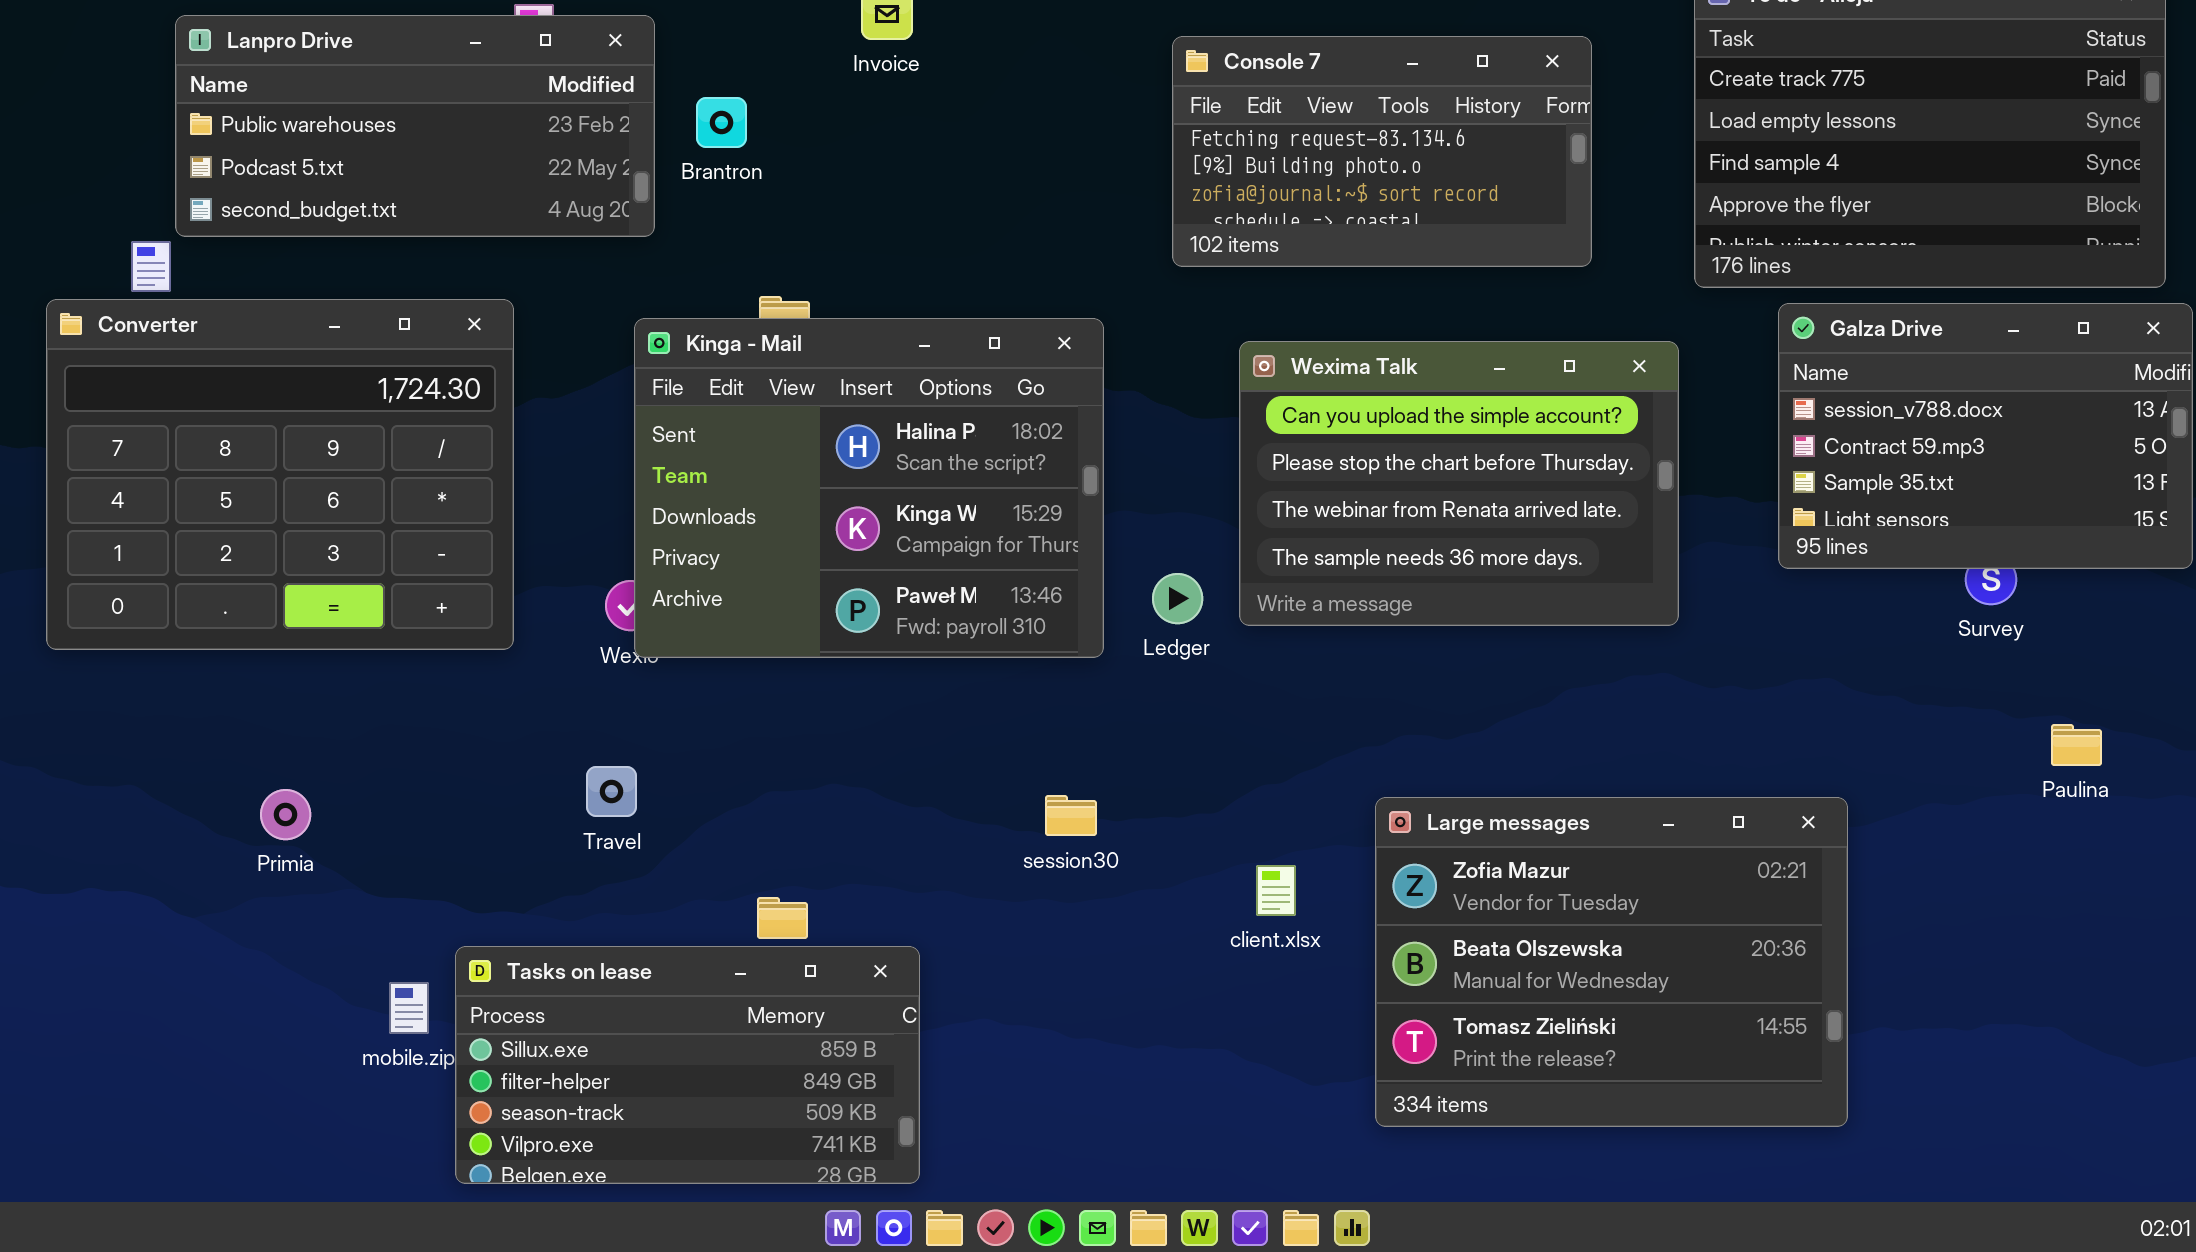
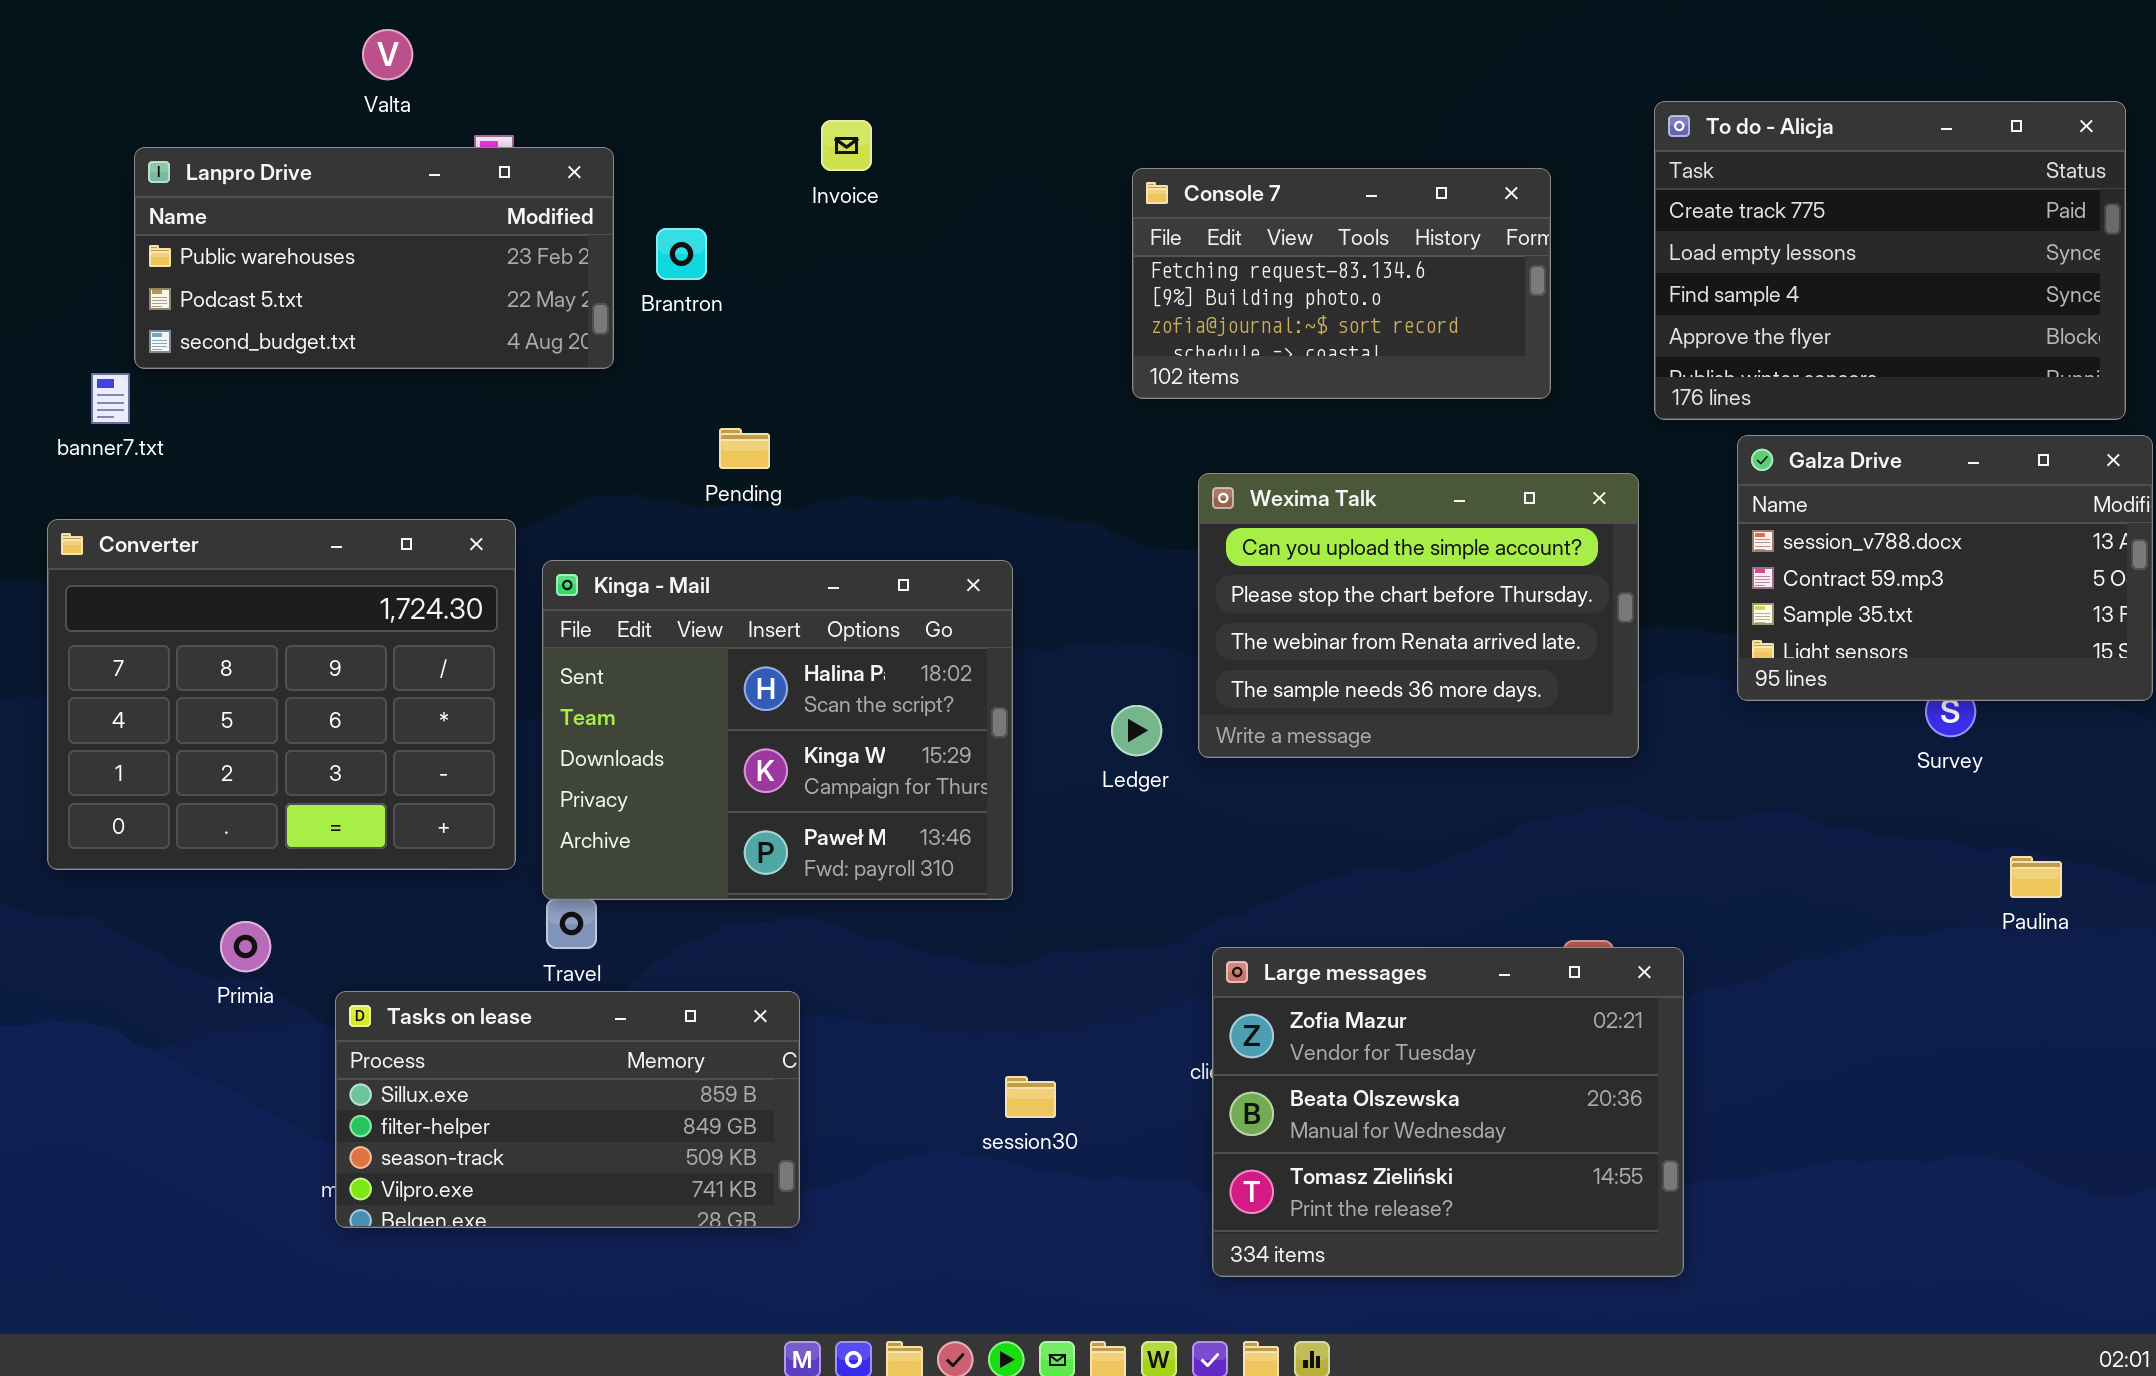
Converter: [46,299,514,650] -> [47,519,516,870], moved
Kinga - Mail: [634,318,1104,658] -> [542,560,1013,900], moved
session30: [1045,795,1097,836] -> [1005,1076,1056,1118], moved
Large messages: [1375,797,1848,1127] -> [1212,947,1684,1277], moved
Tasks on lease: [455,946,920,1184] -> [335,991,800,1228], moved

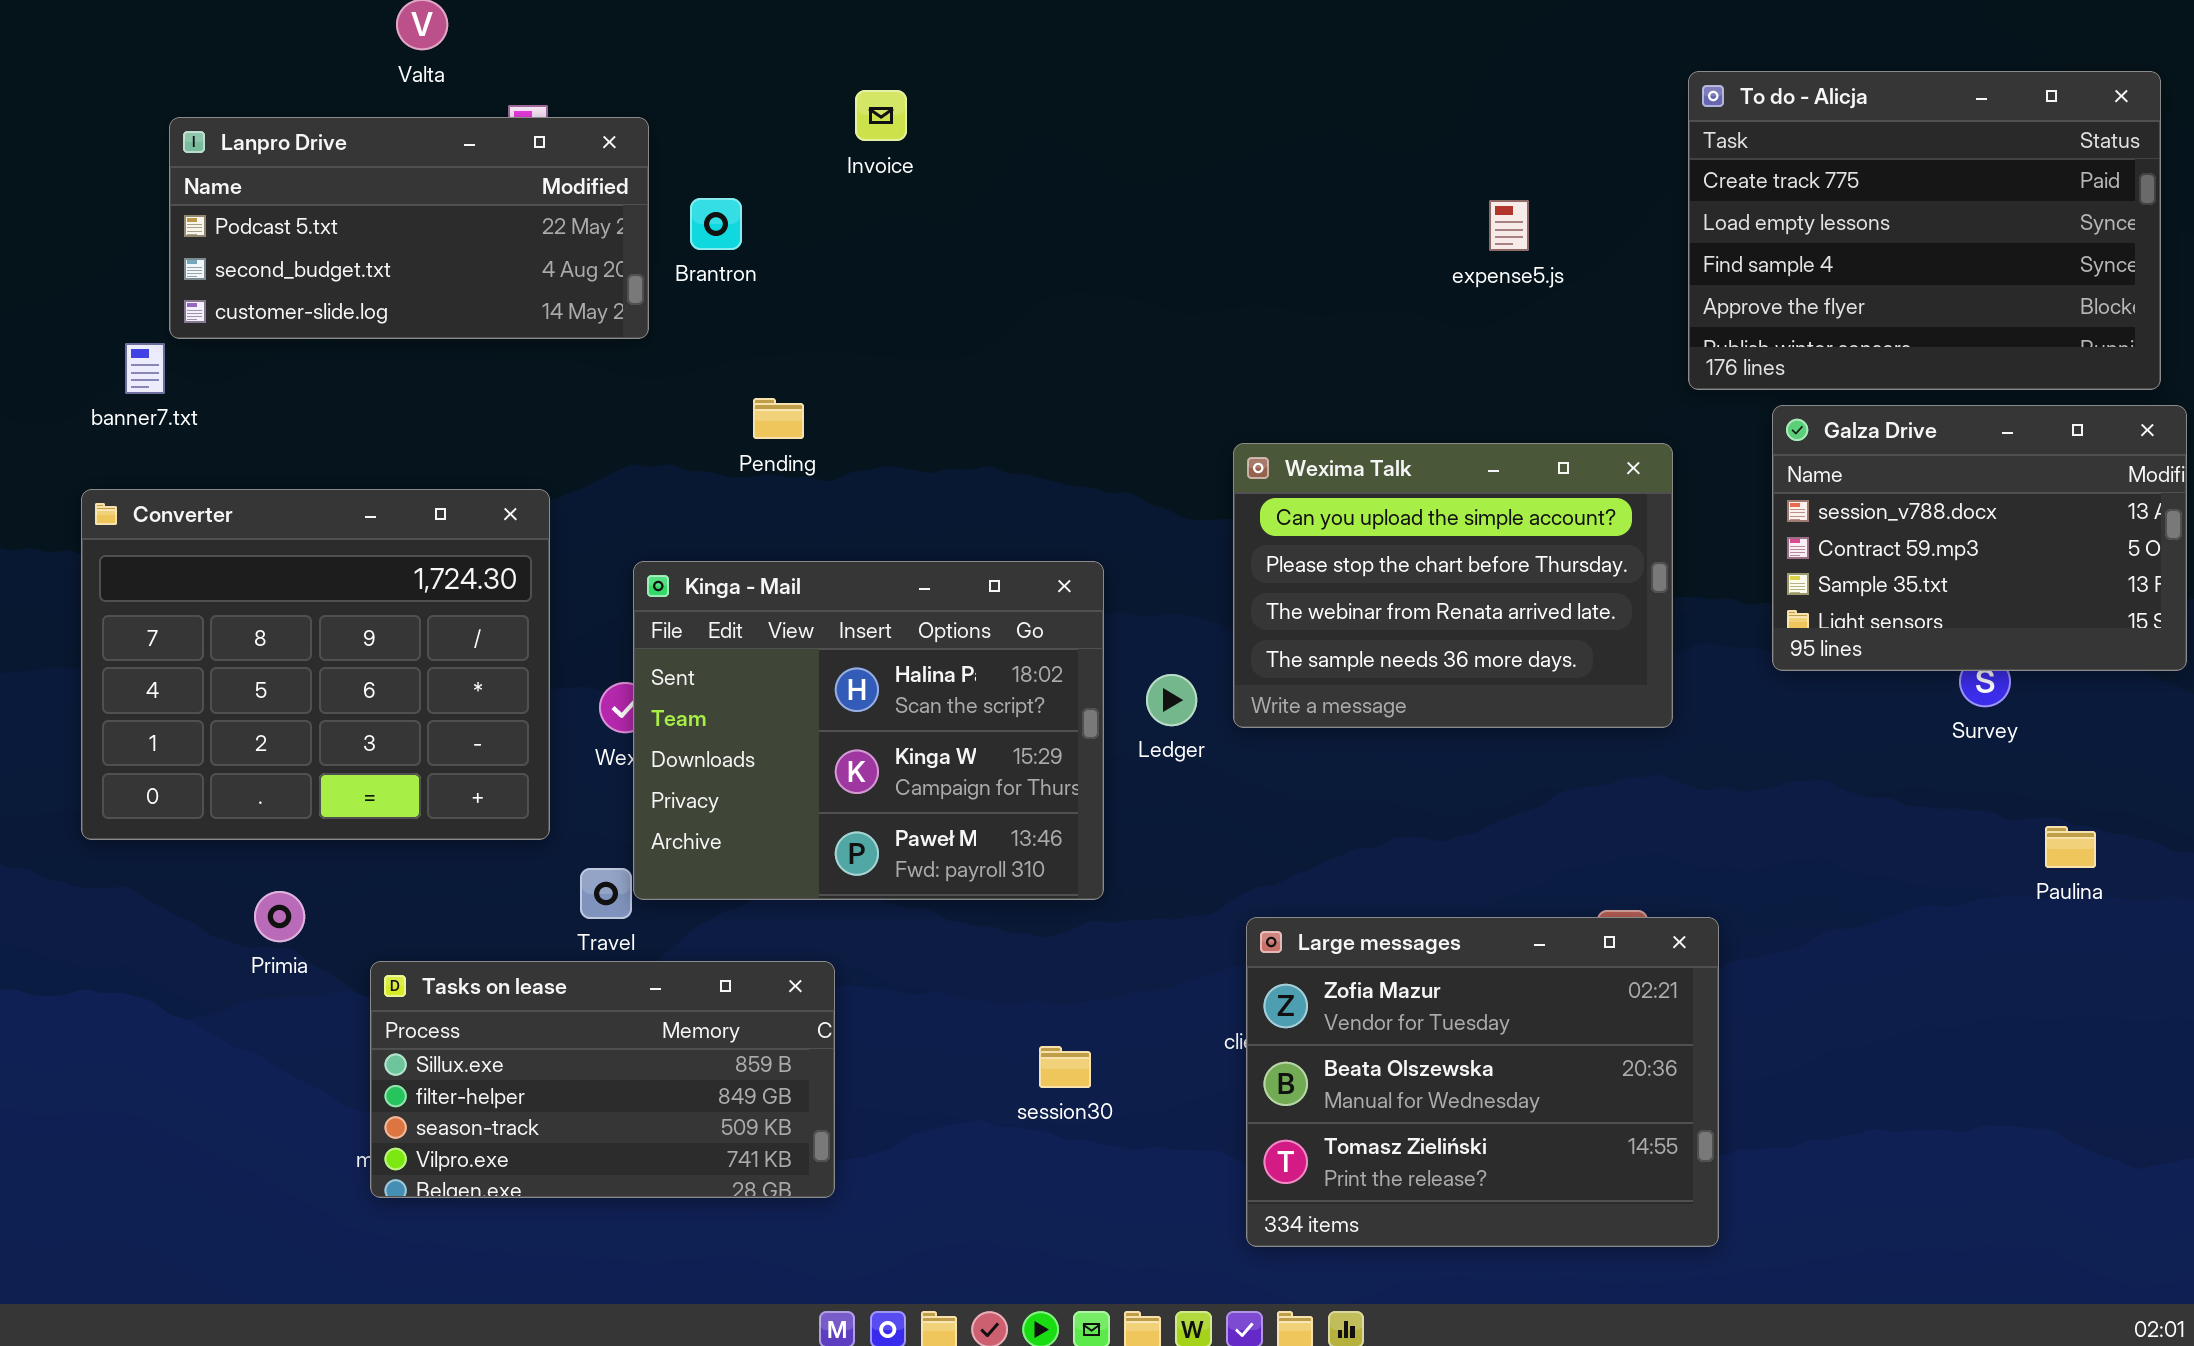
Lanpro Drive: [134,147,614,369] -> [169,117,649,339], scrolled down 1 row
Console 7: [1132,168,1551,399] -> none, closed
Kinga - Mail: [542,560,1013,900] -> [633,561,1104,900], moved

